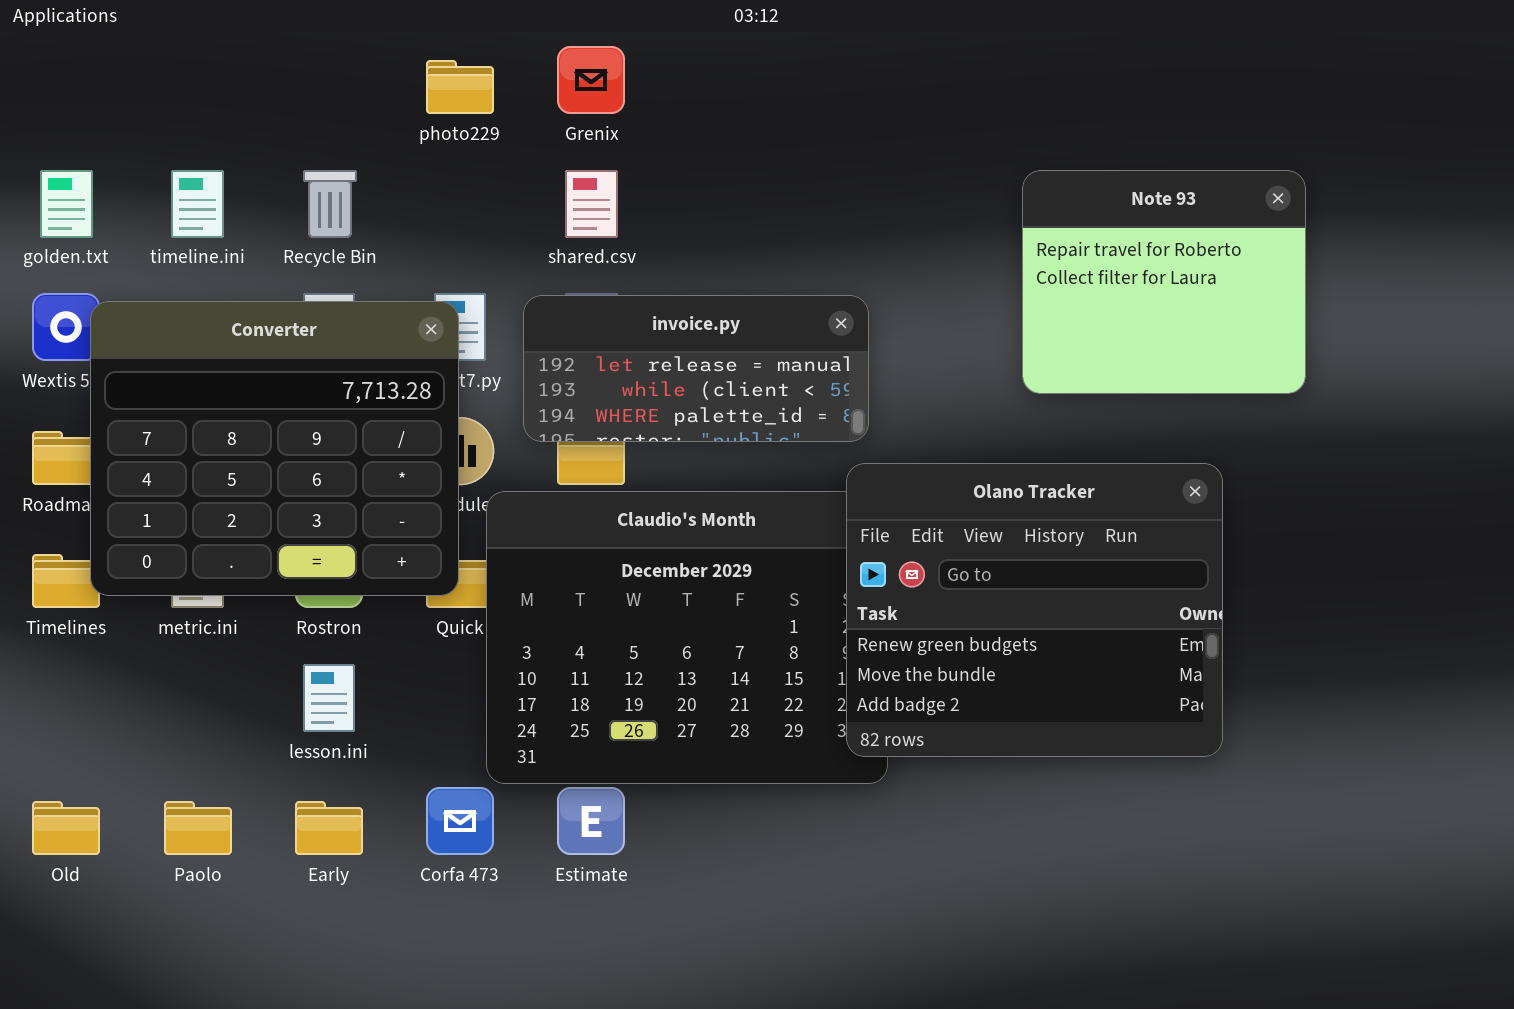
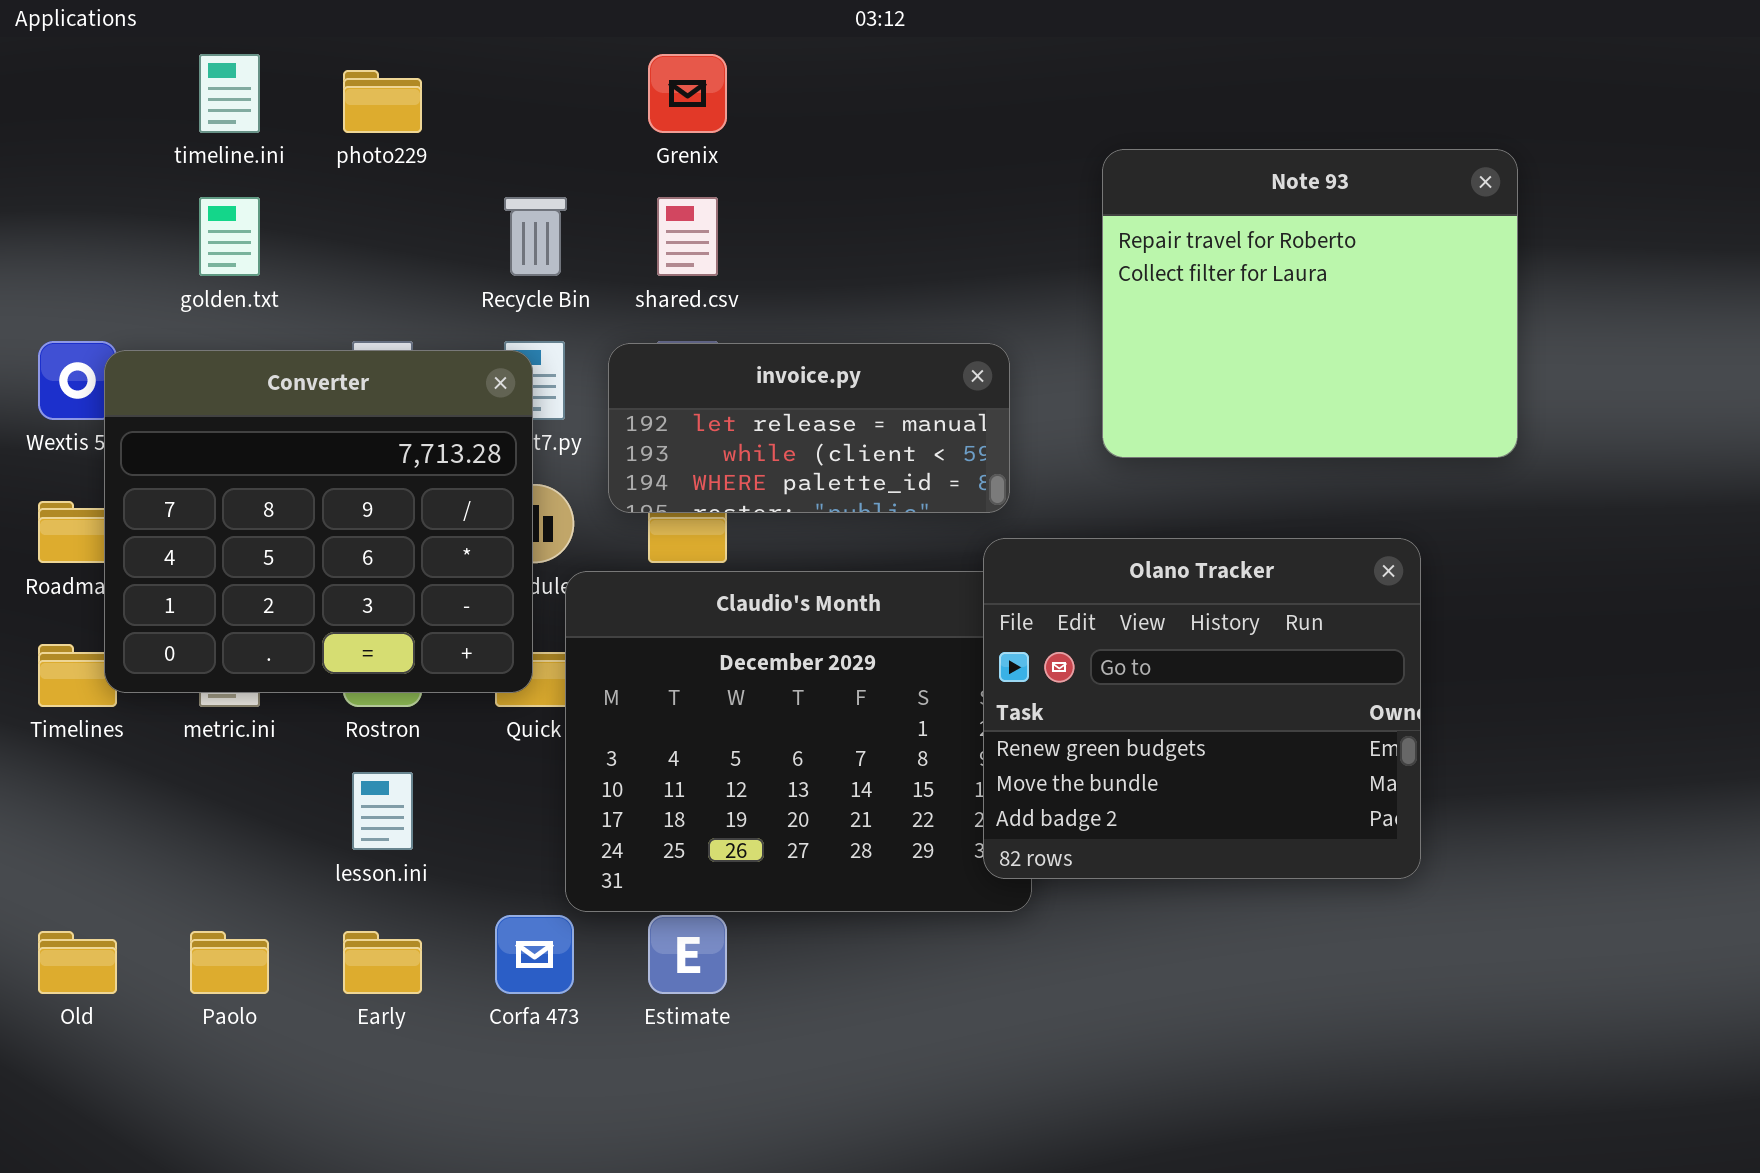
photo229: [426,60,494,114] -> [343,70,422,133], moved
golden.txt: [40,170,93,238] -> [199,197,260,276], moved
timeline.ini: [171,170,224,238] -> [199,54,260,133], moved
Recycle Bin: [303,170,357,238] -> [504,197,567,276], moved
Note 93: [1022,170,1306,394] -> [1102,149,1518,458], resized

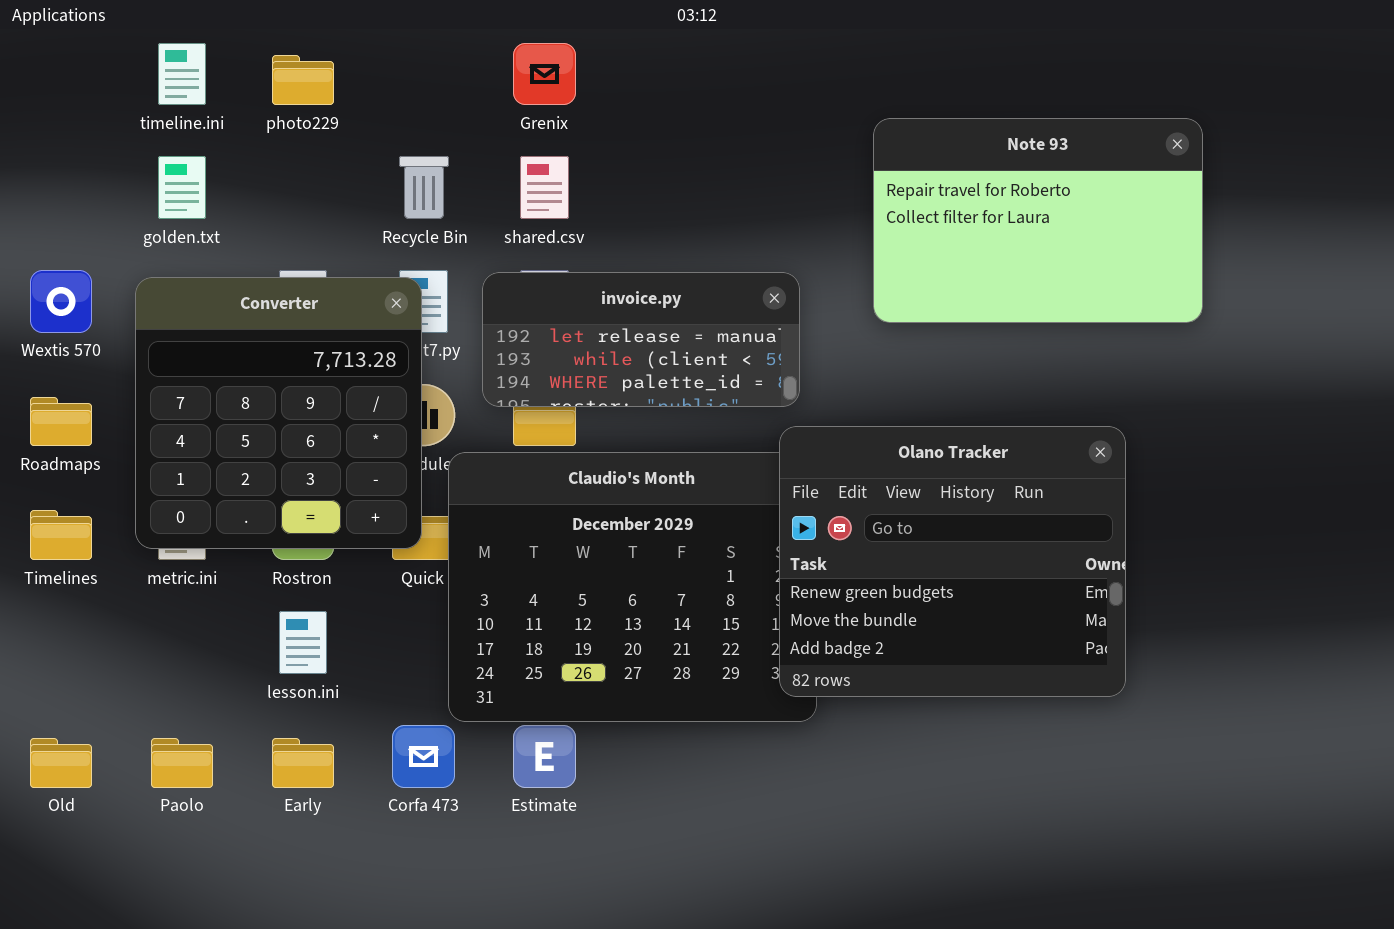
Note 93: [1102,149,1518,458] -> [873,118,1203,323], resized
Converter: [104,350,533,693] -> [135,277,422,549], resized

